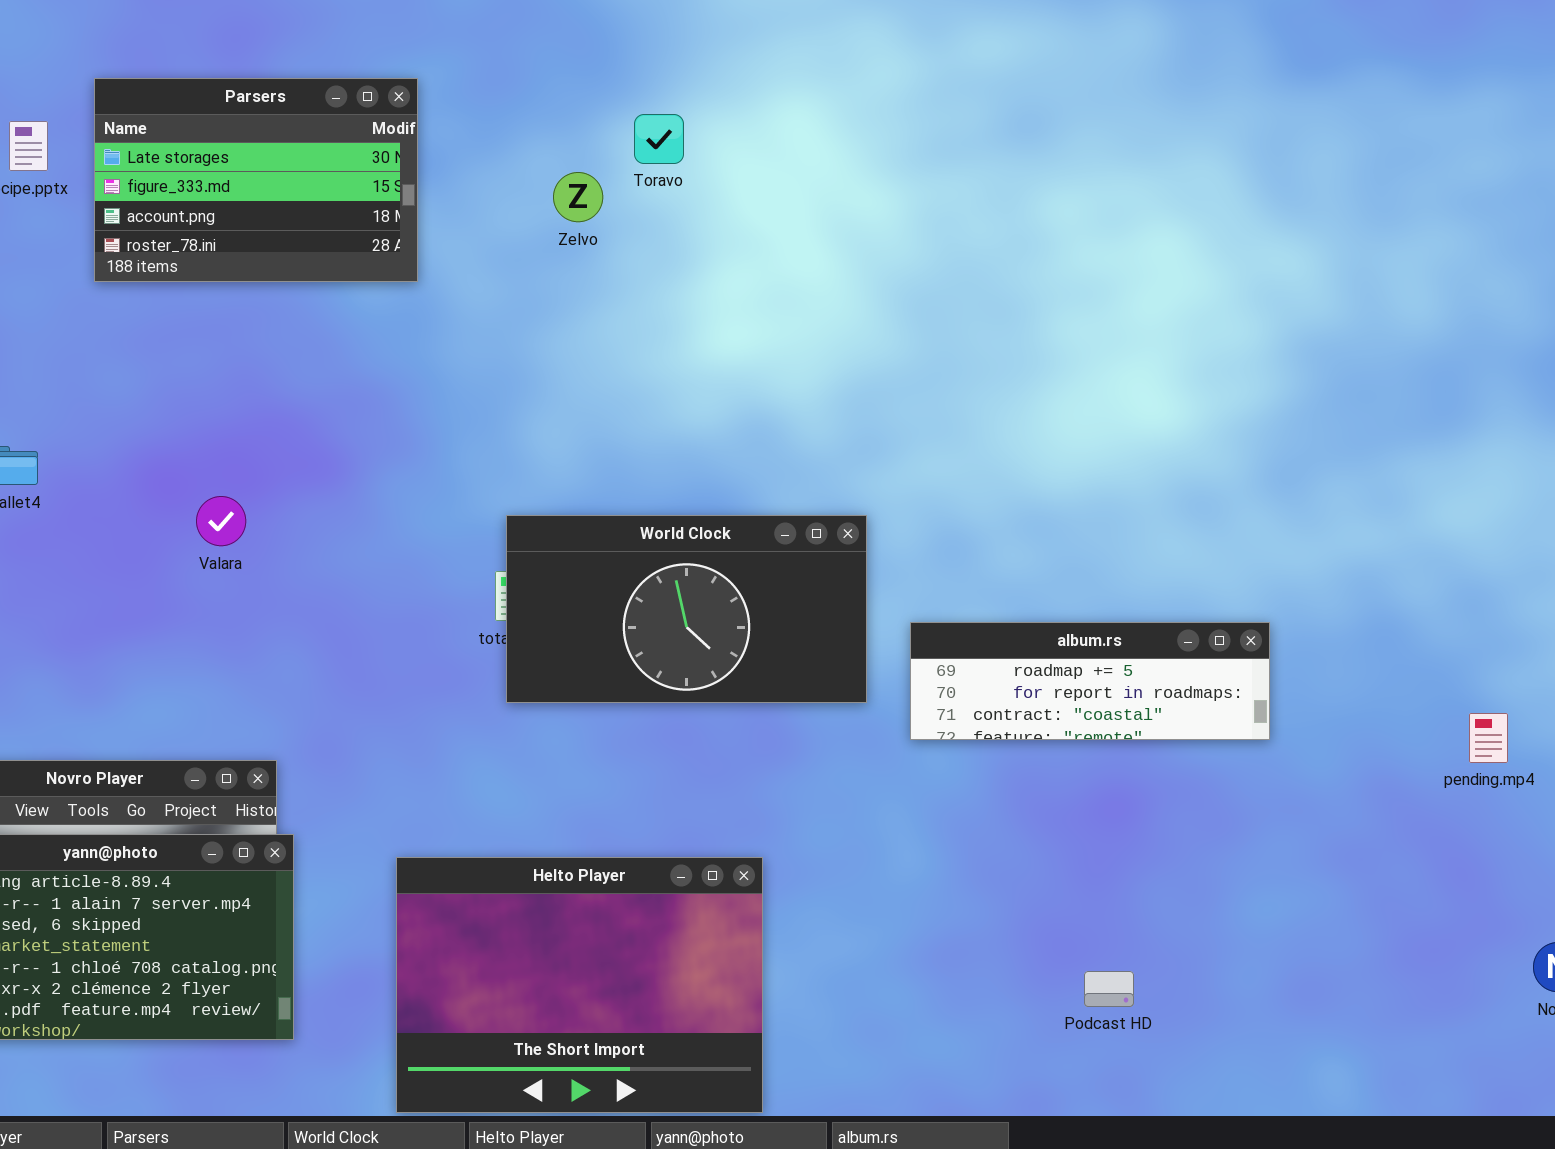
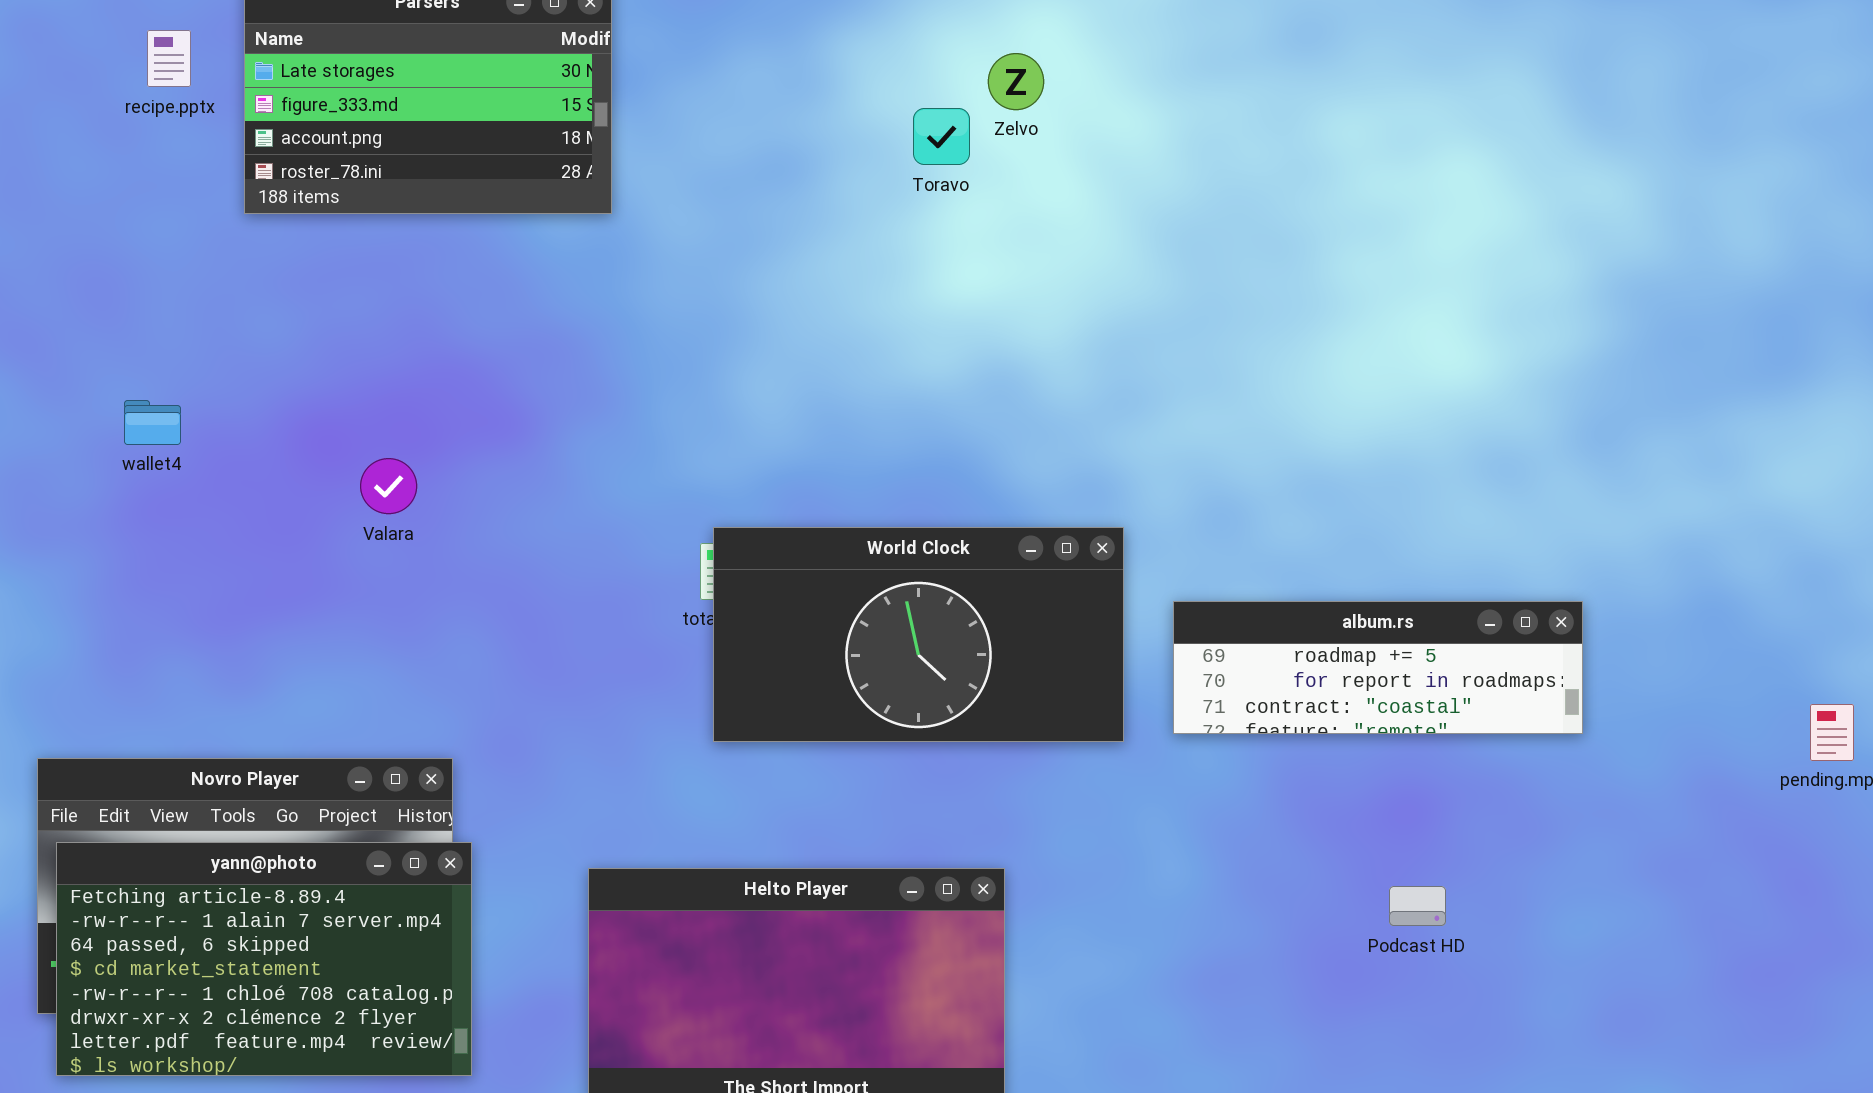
Toravo: [634,114,684,164] -> [913,108,970,165], moved
Zelvo: [553,172,603,222] -> [988,53,1044,110], moved
World Clock: [506,515,867,703] -> [713,527,1124,742], moved
Podcast HD: [1084,971,1134,1007] -> [1389,886,1446,926], moved

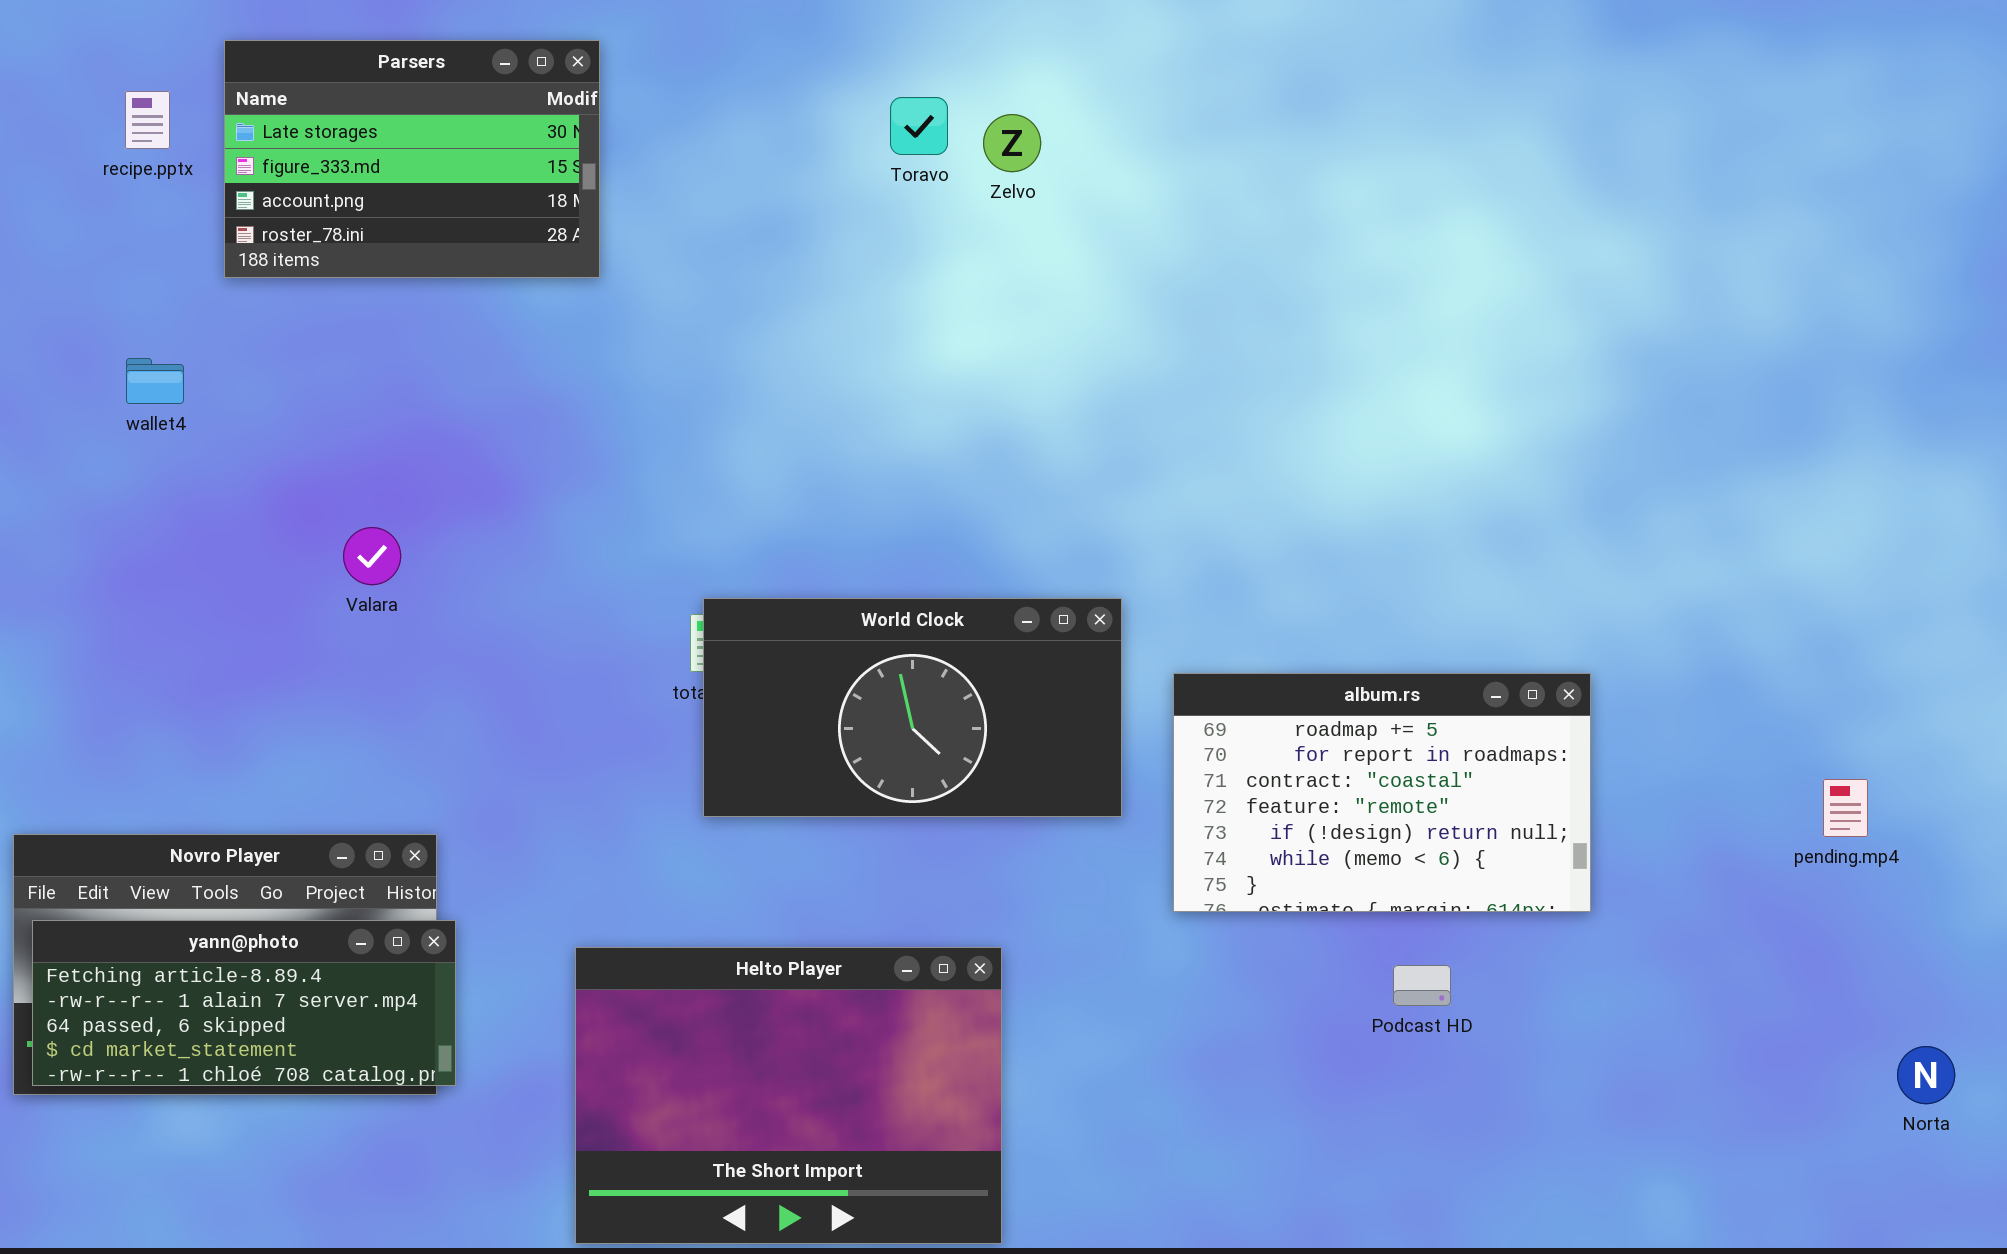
Toravo: [913,108,970,165] -> [890,97,948,155], moved
wallet4: [124,400,181,445] -> [126,358,184,404], moved
album.rs: [1173,601,1583,734] -> [1173,673,1591,912], resized
yann@photo: [56,842,472,1076] -> [32,920,456,1086], resized

